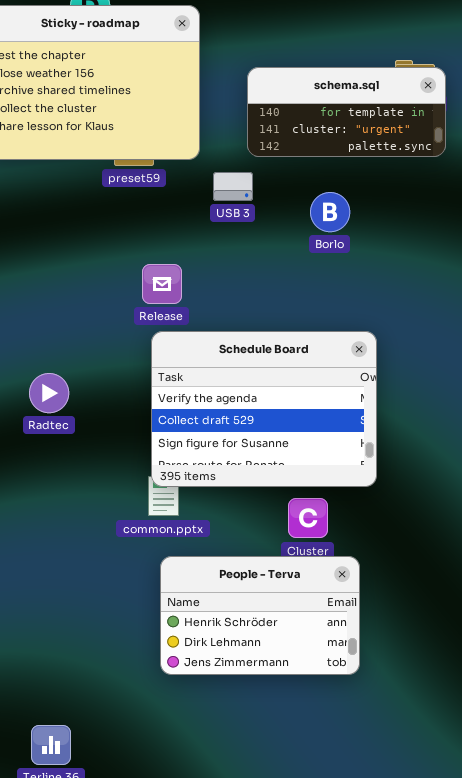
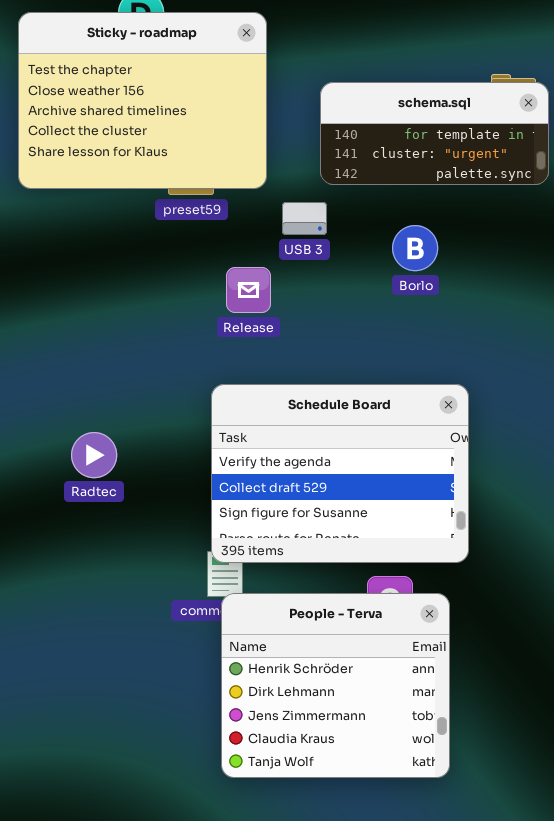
Release: [142,264,182,304] -> [226,267,271,313], moved
People - Terva: [160,556,360,675] -> [221,593,450,778], resized

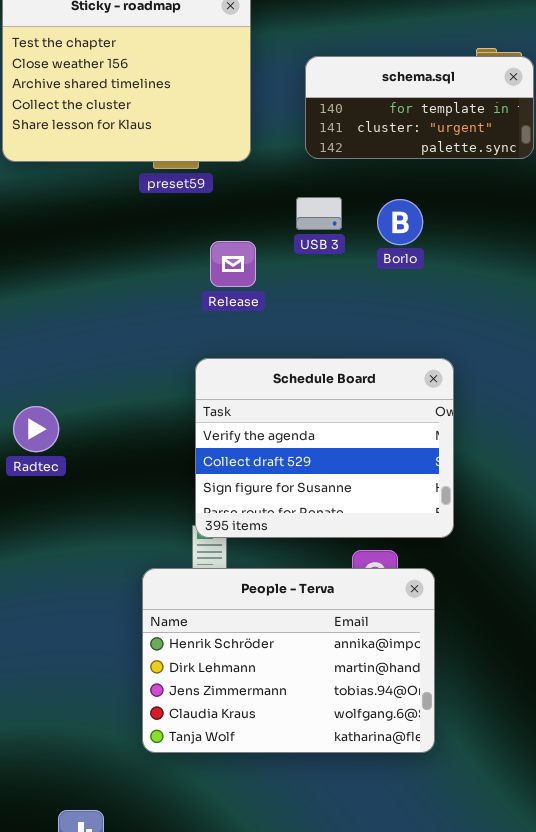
USB 3: [282,202,327,235] -> [296,197,342,230], moved
Radtec: [71,432,117,478] -> [13,406,59,452], moved
People - Terva: [221,593,450,778] -> [142,568,435,753], resized

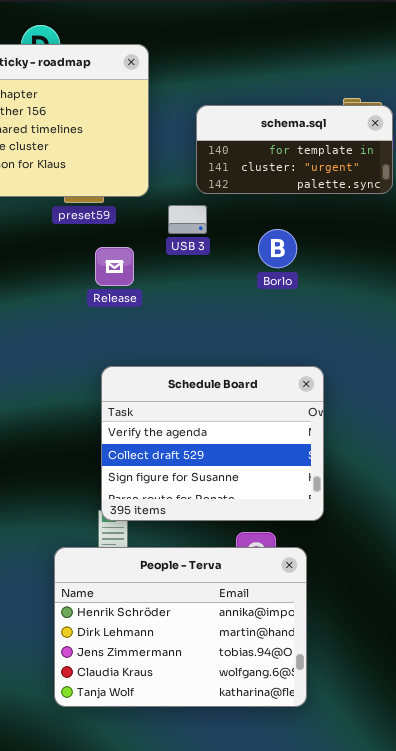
USB 3: [296,197,342,230] -> [168,205,207,234], moved
Release: [210,241,256,287] -> [95,247,134,286], moved

